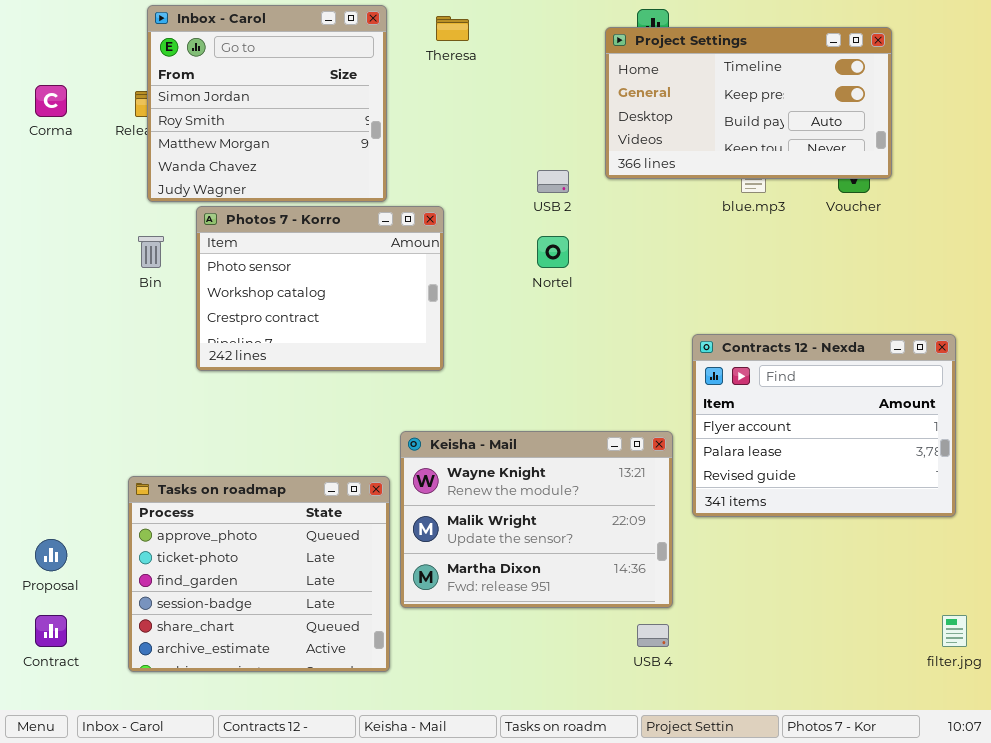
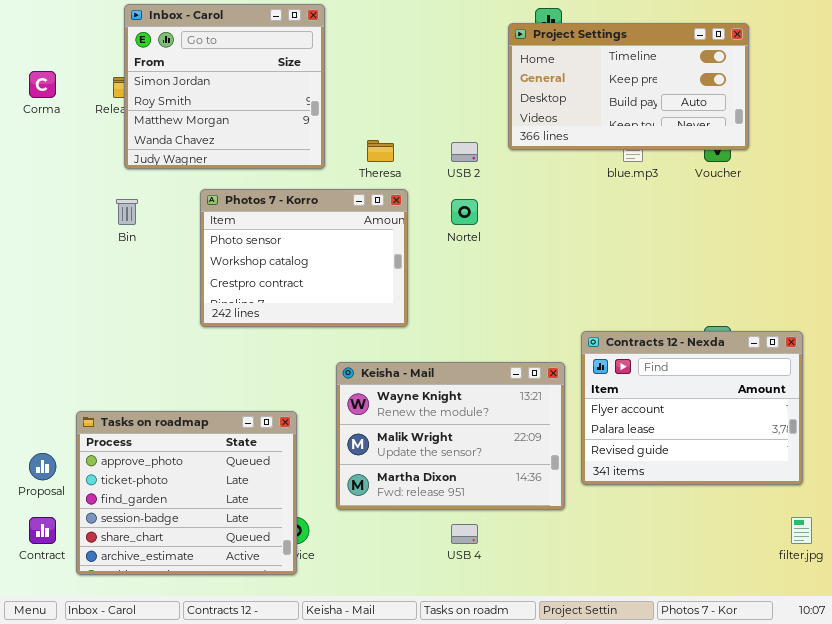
Theresa: [436,16,469,41] -> [367,140,394,162], moved
Photos 7 - Korro: [196,206,444,371] -> [200,189,408,327], moved
Contracts 12 - Nexda: [692,334,956,517] -> [581,331,803,485], moved
Tasks on roadmap: [128,476,390,672] -> [76,411,297,575], moved
USB 4: [637,624,669,647] -> [451,524,478,544], moved

